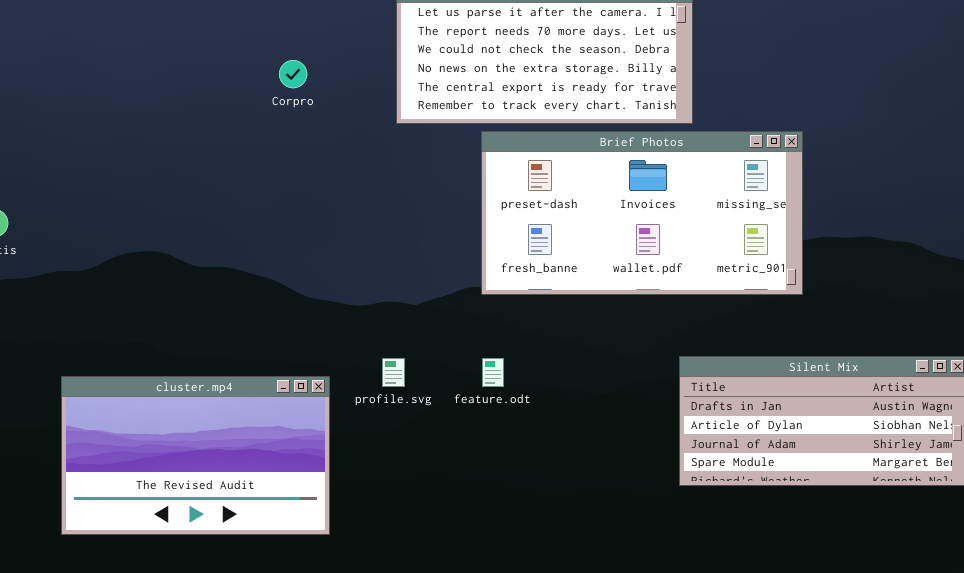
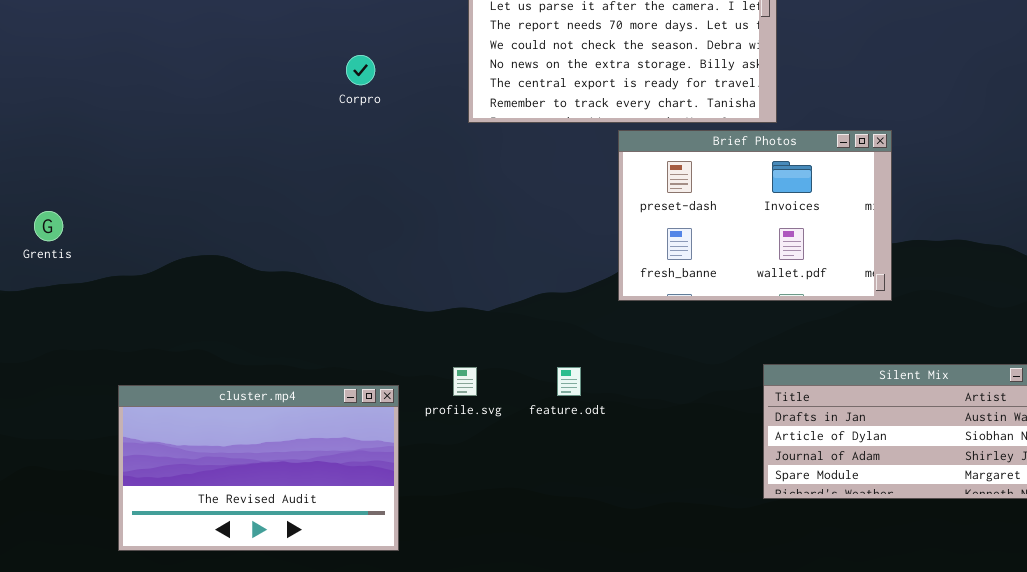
Brief Photos: [481,131,803,295] -> [618,130,892,301], resized

